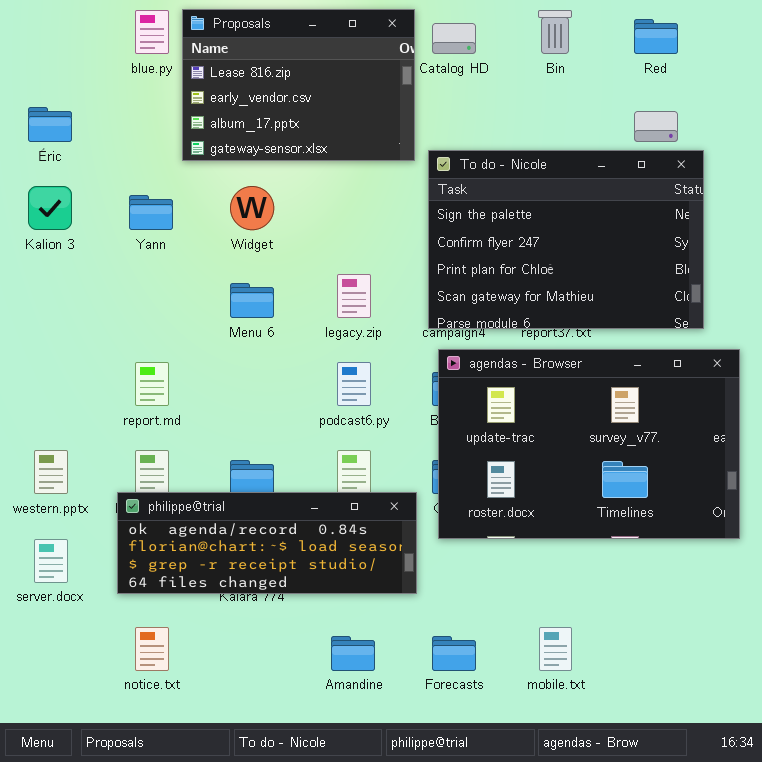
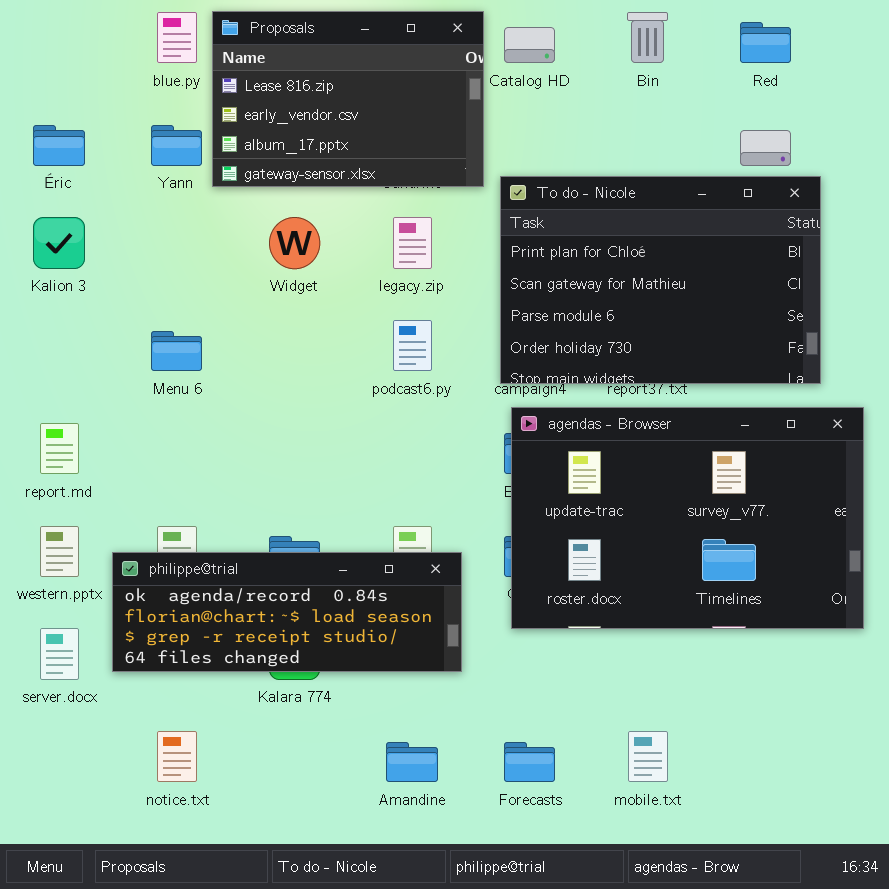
To do - Nicole: [428,150,704,329] -> [500,176,821,384], scrolled down 2 rows
Yann: [129,195,173,230] -> [151,125,202,166], moved
legacy.zip: [337,274,371,318] -> [393,217,432,269], moved
Menu 6: [230,283,274,318] -> [151,331,202,371], moved
report.md: [135,362,169,406] -> [40,423,79,474], moved
podcast6.py: [337,362,371,406] -> [393,320,432,371], moved
philippe@trial: [117,492,417,594] -> [112,552,462,672], moved

